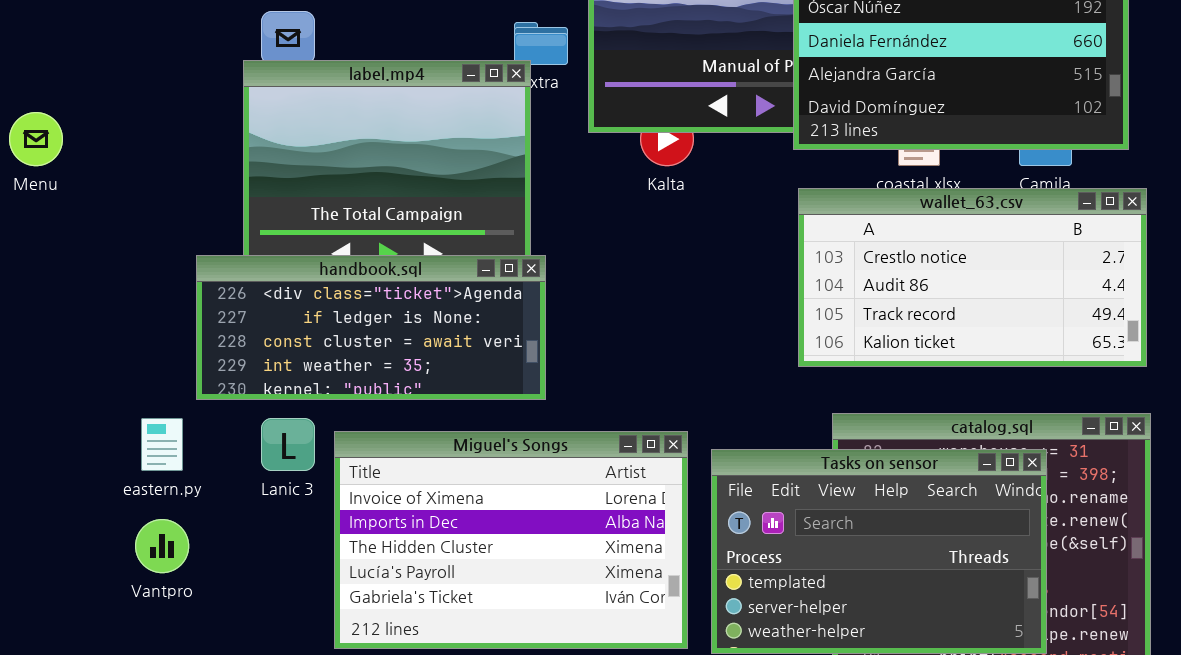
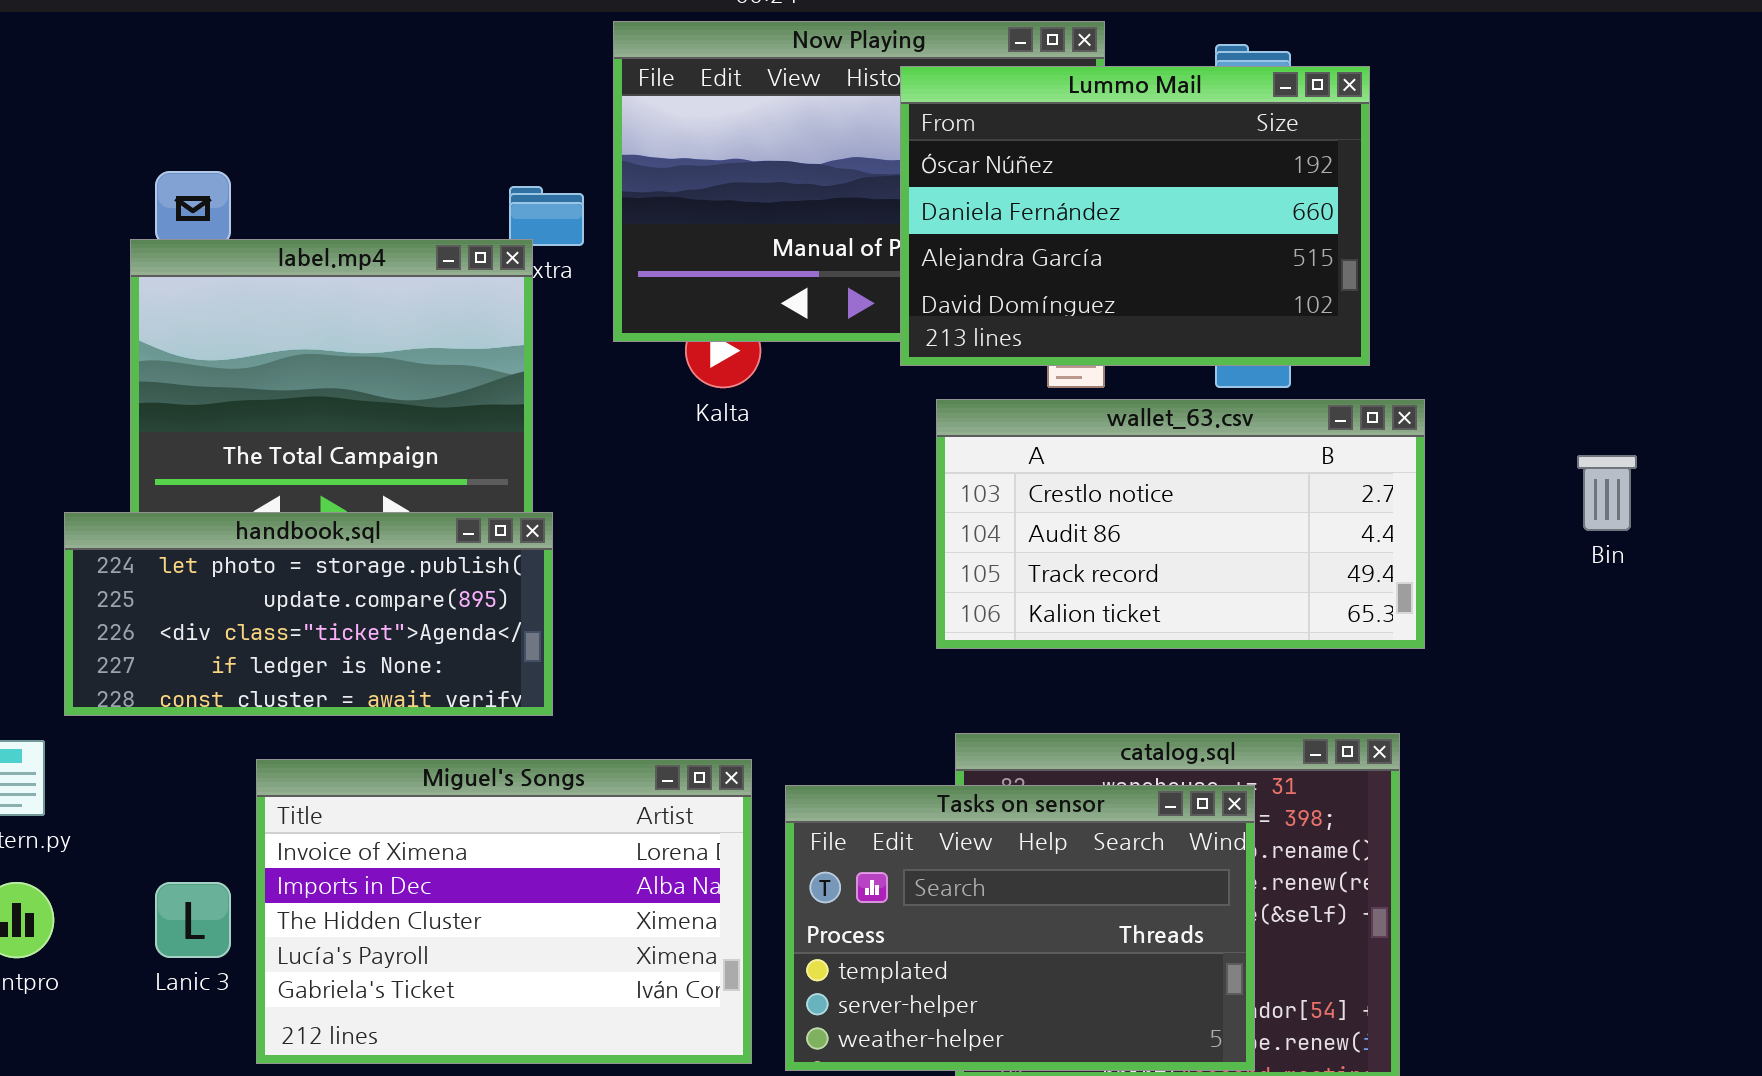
wallet_63.csv: [798,188,1147,367] -> [936,399,1425,649], moved
handbook.sql: [196,255,546,400] -> [64,512,553,716], scrolled up 2 rows
Lanic 3: [261,418,315,471] -> [155,882,231,958], moved

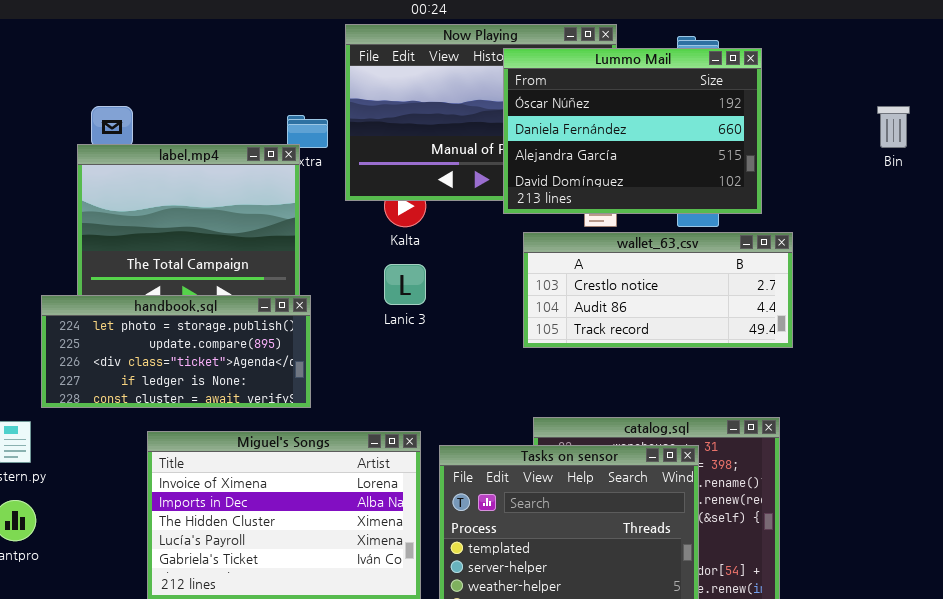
wallet_63.csv: [936,399,1425,649] -> [523,232,793,348], resized
Bin: [1577,455,1637,531] -> [877,106,910,148], moved
Lanic 3: [155,882,231,958] -> [384,264,426,305], moved

